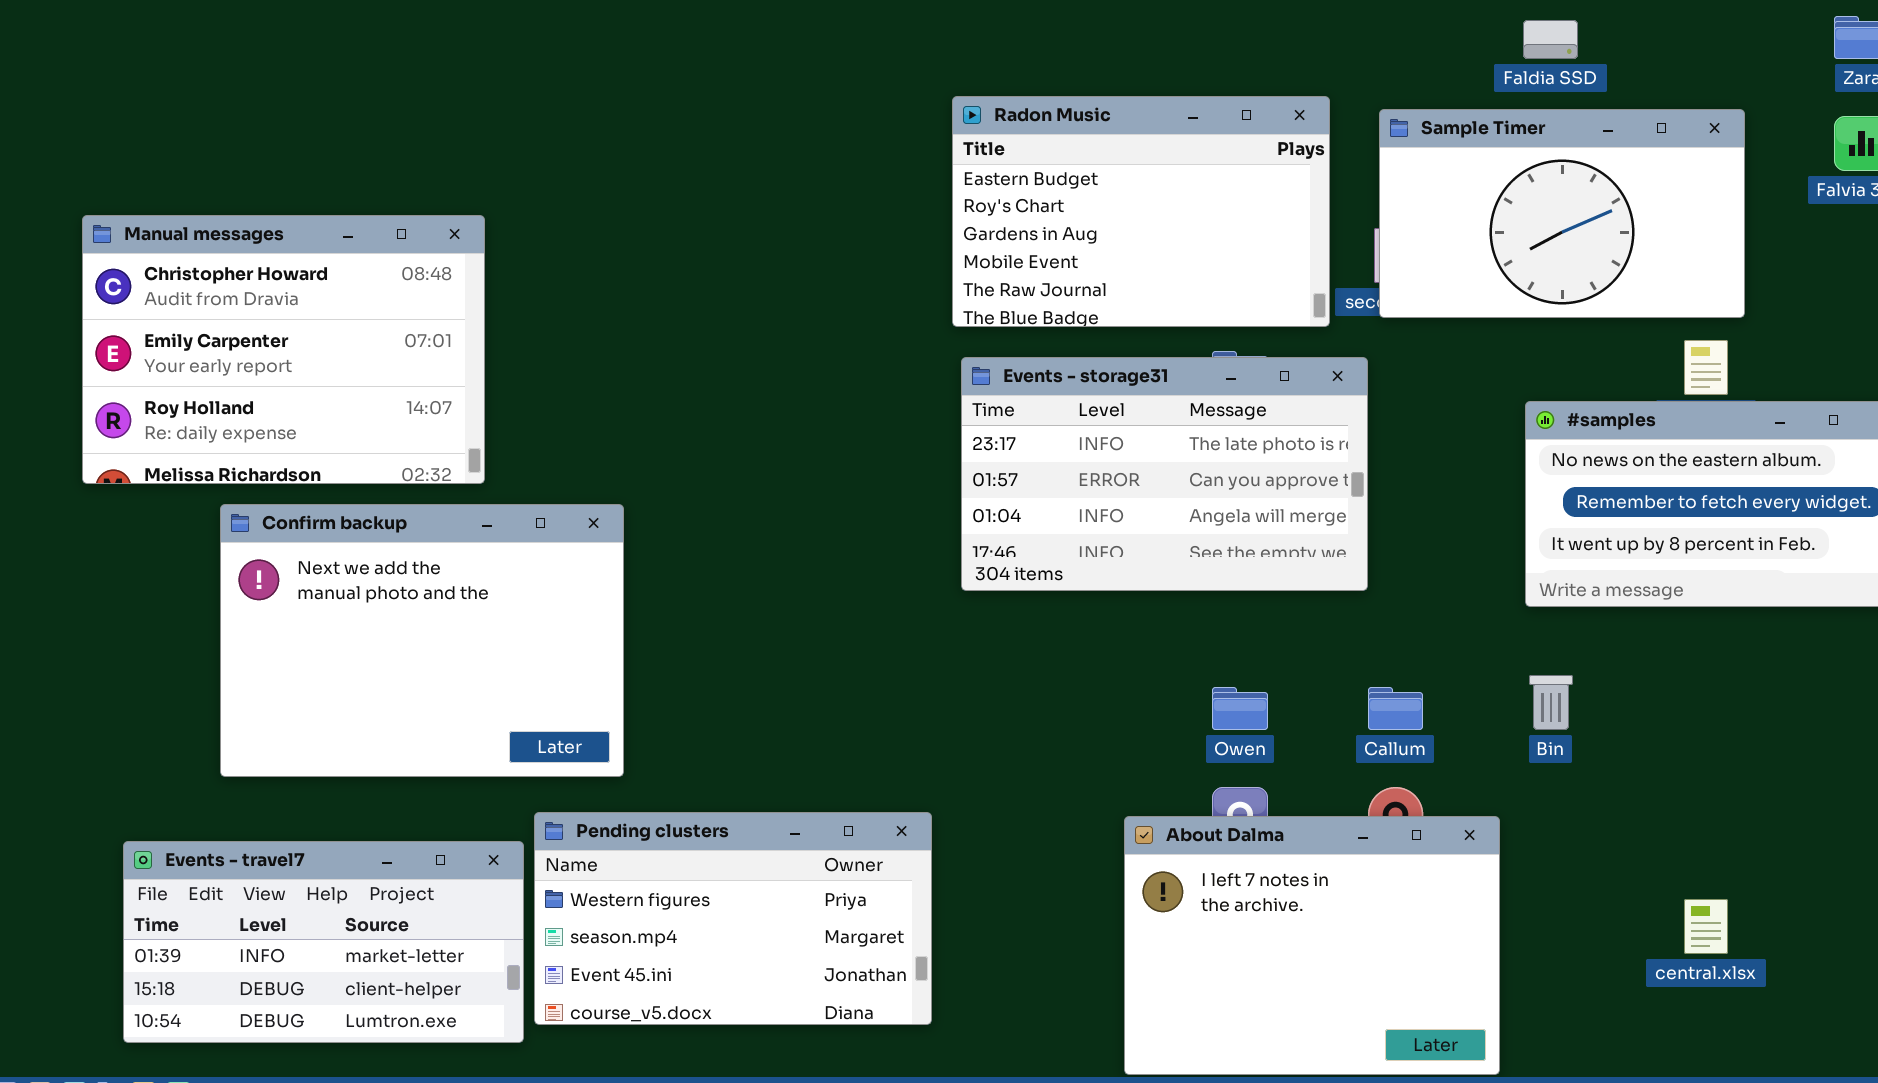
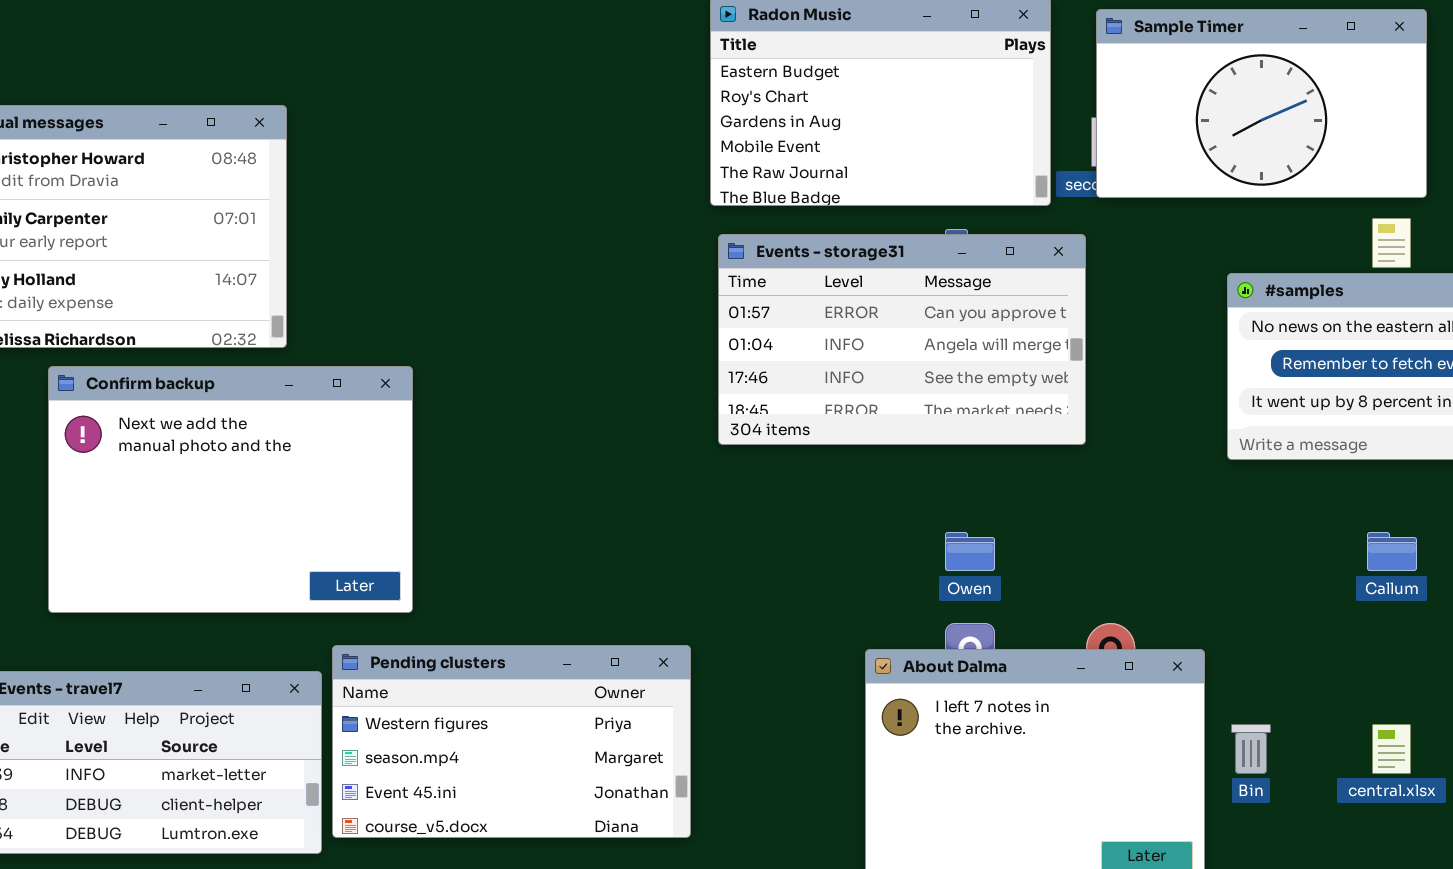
Events - storage31: [961,357,1368,591] -> [718,234,1086,445], scrolled down 1 row
Bin: [1529,675,1573,730] -> [1231,724,1271,774], moved
Callum: [1368,687,1423,730] -> [1367,532,1417,571], moved

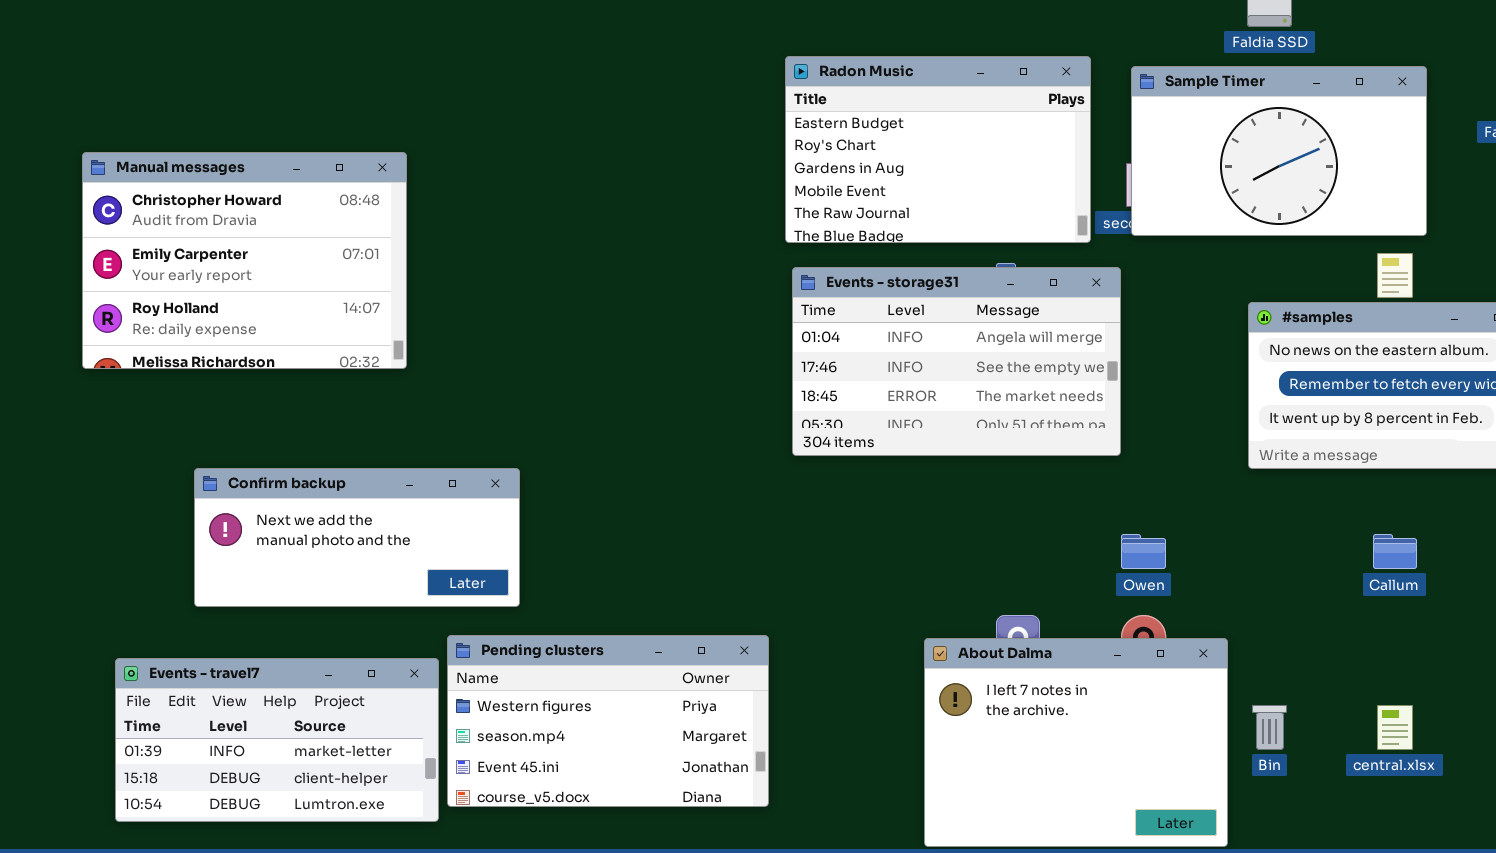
Events - storage31: [718,234,1086,445] -> [792,267,1121,456], scrolled down 1 row
Confirm backup: [48,366,413,613] -> [194,468,520,607], resized
Owen: [945,532,995,571] -> [1121,534,1166,569], moved

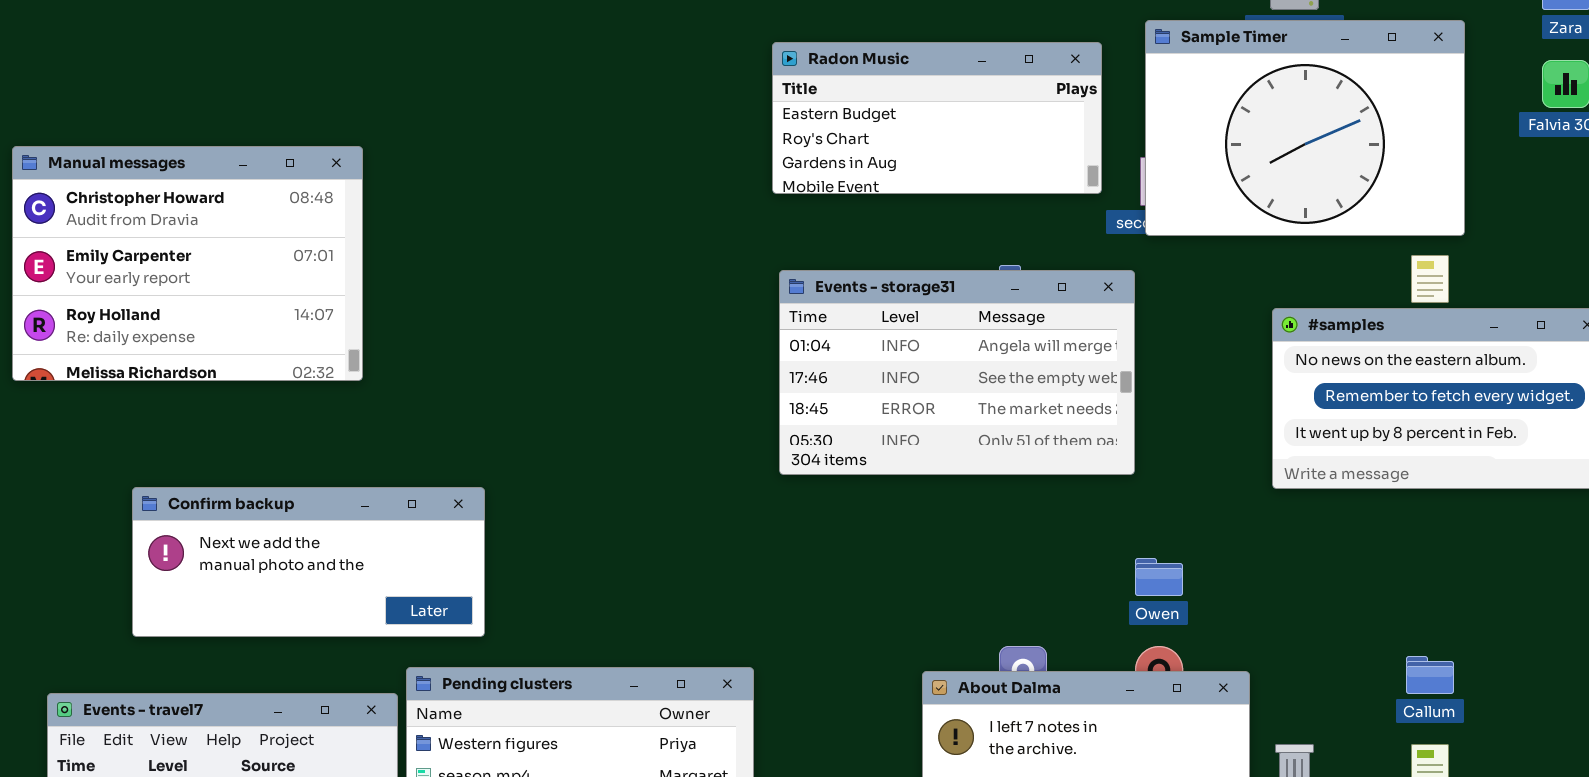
Radon Music: [785,56,1091,243] -> [772,42,1102,194], resized
Sample Timer: [1131,66,1427,236] -> [1145,20,1465,236], resized
Callum: [1373,534,1417,569] -> [1406,656,1454,694], moved

